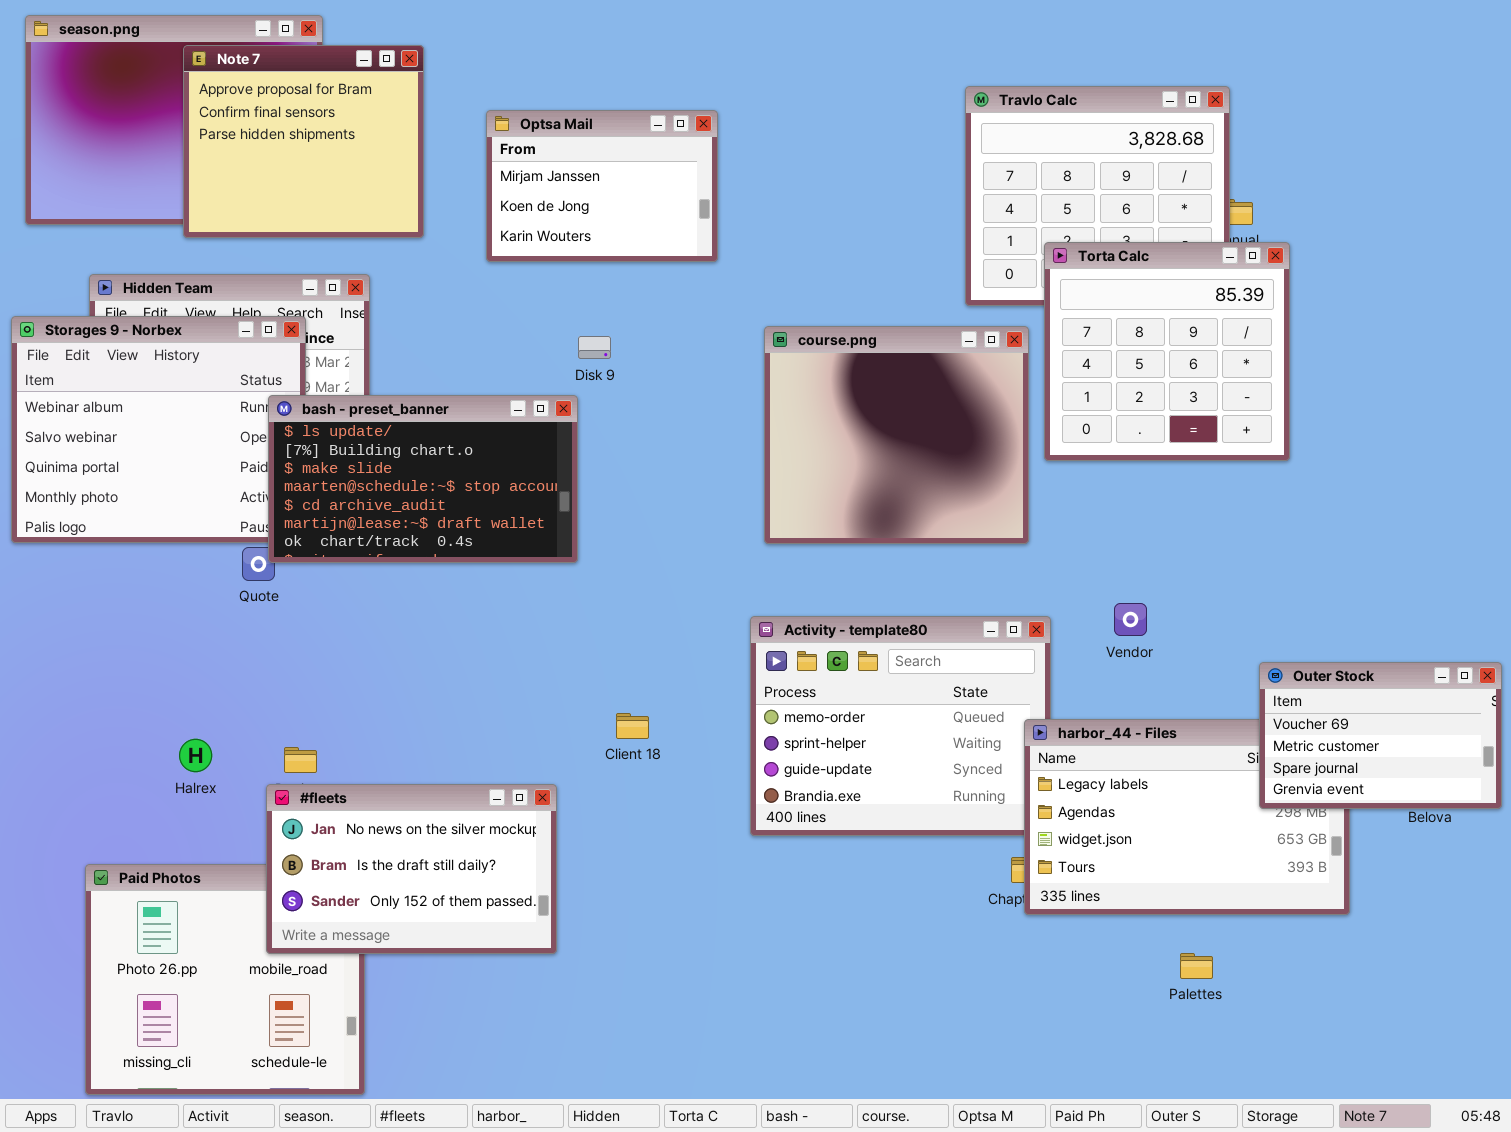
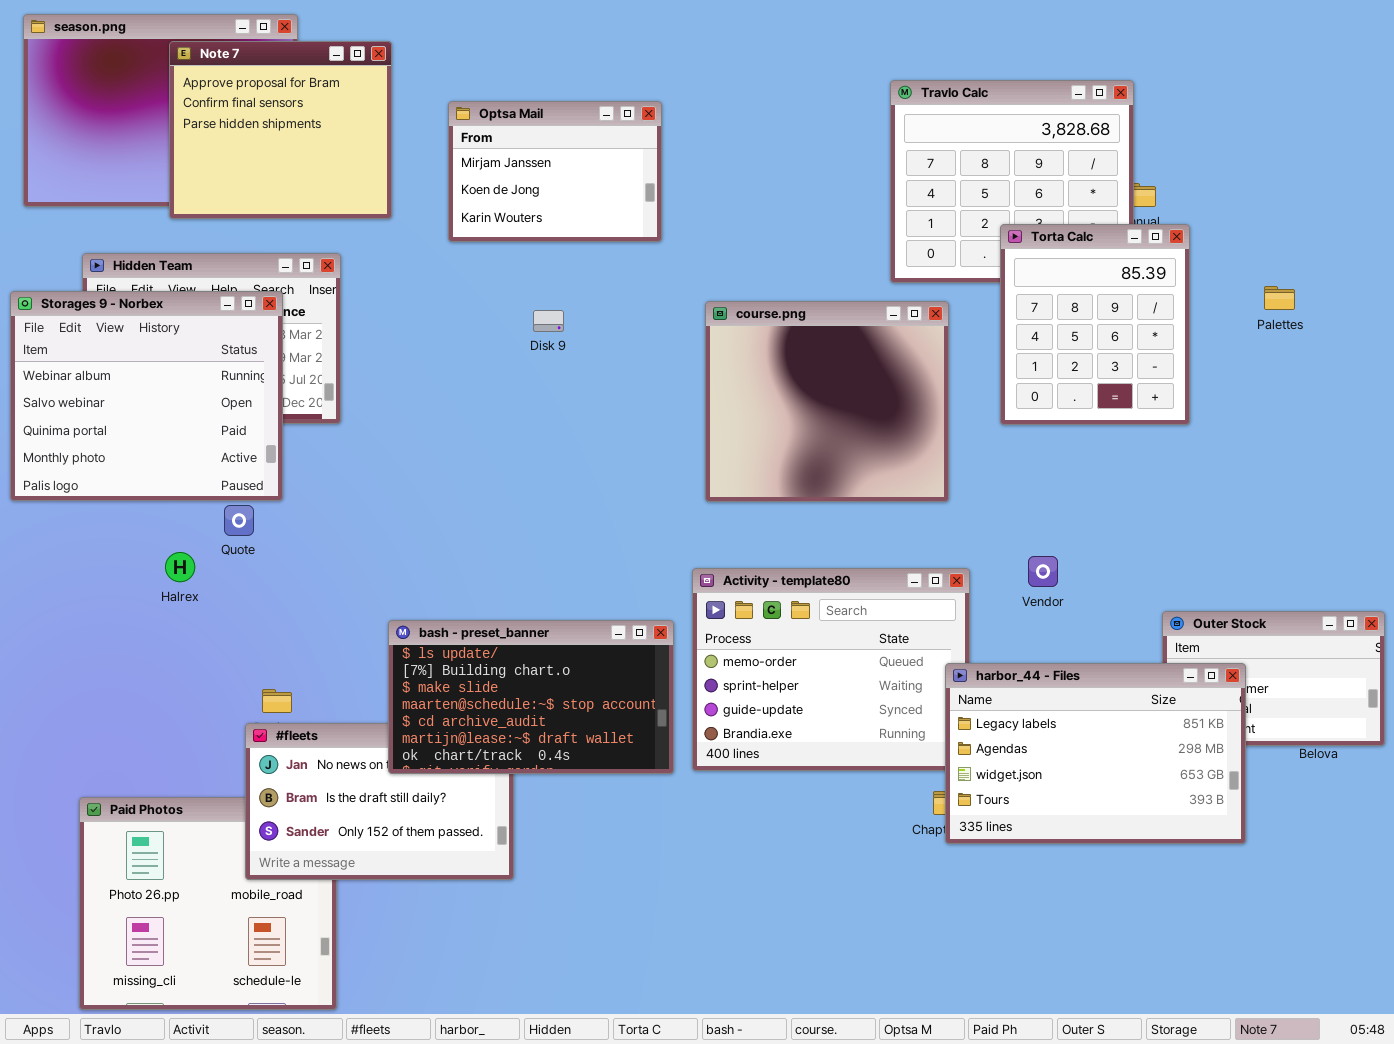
Torta Calc: [1044,242,1290,461] -> [1000,224,1190,425], resized
bash - preset_banner: [268,395,578,563] -> [388,620,674,774], moved
harbor_44 - Files: [1024,719,1350,915] -> [945,663,1246,844], raised
Halrex: [179,739,212,772] -> [165,552,195,582], moved
Palettes: [1180,953,1213,979] -> [1264,286,1295,310], moved

